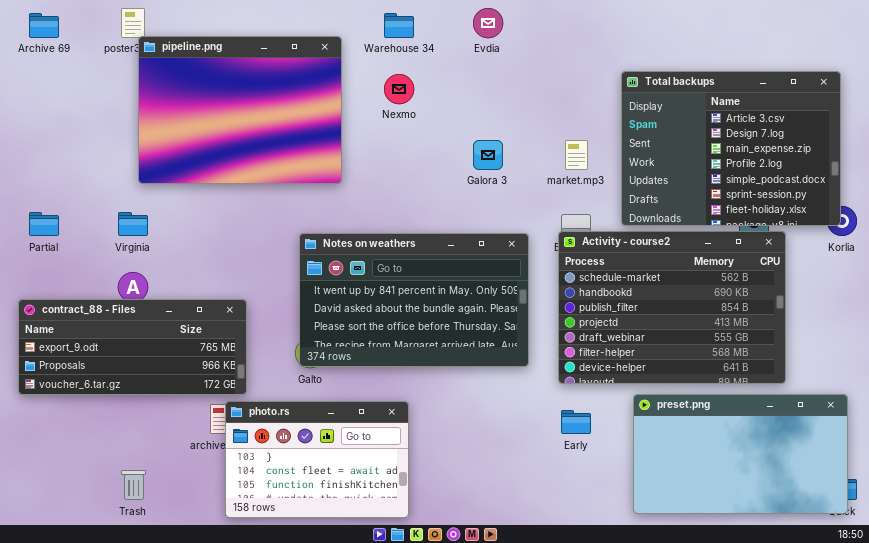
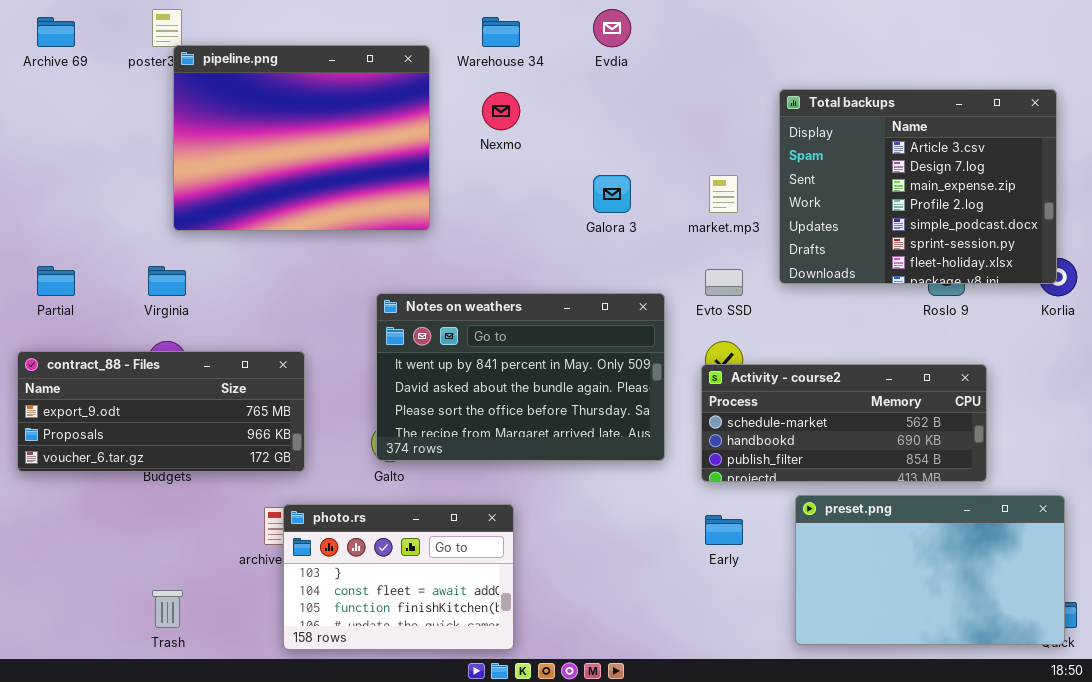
Activity - course2: [558,231,786,384] -> [701,364,987,482], resized
contract_88 - Files: [18,299,247,395] -> [17,351,305,472], moved

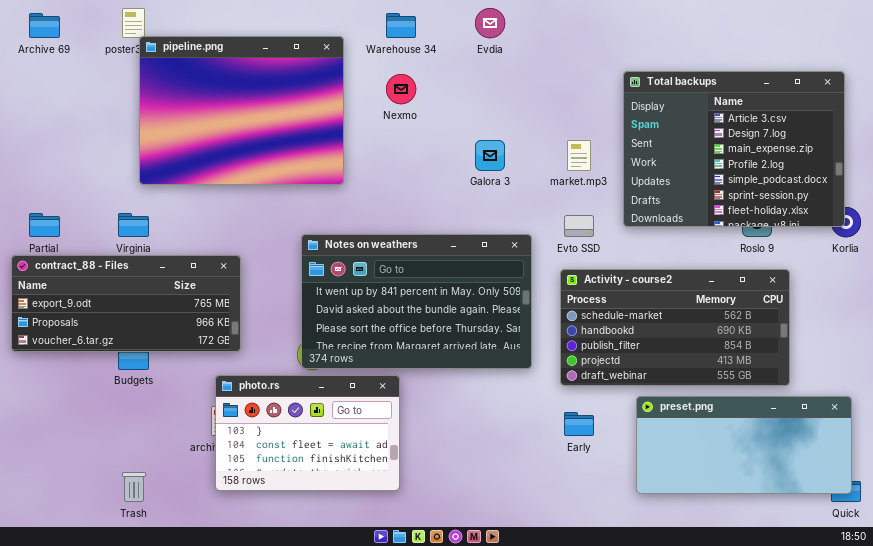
contract_88 - Files: [17,351,305,472] -> [11,255,241,352], moved
Activity - course2: [701,364,987,482] -> [560,269,790,386], resized
preset.png: [795,495,1065,645] -> [636,396,852,494], resized
photo.rs: [283,504,514,650] -> [215,375,400,491], moved

